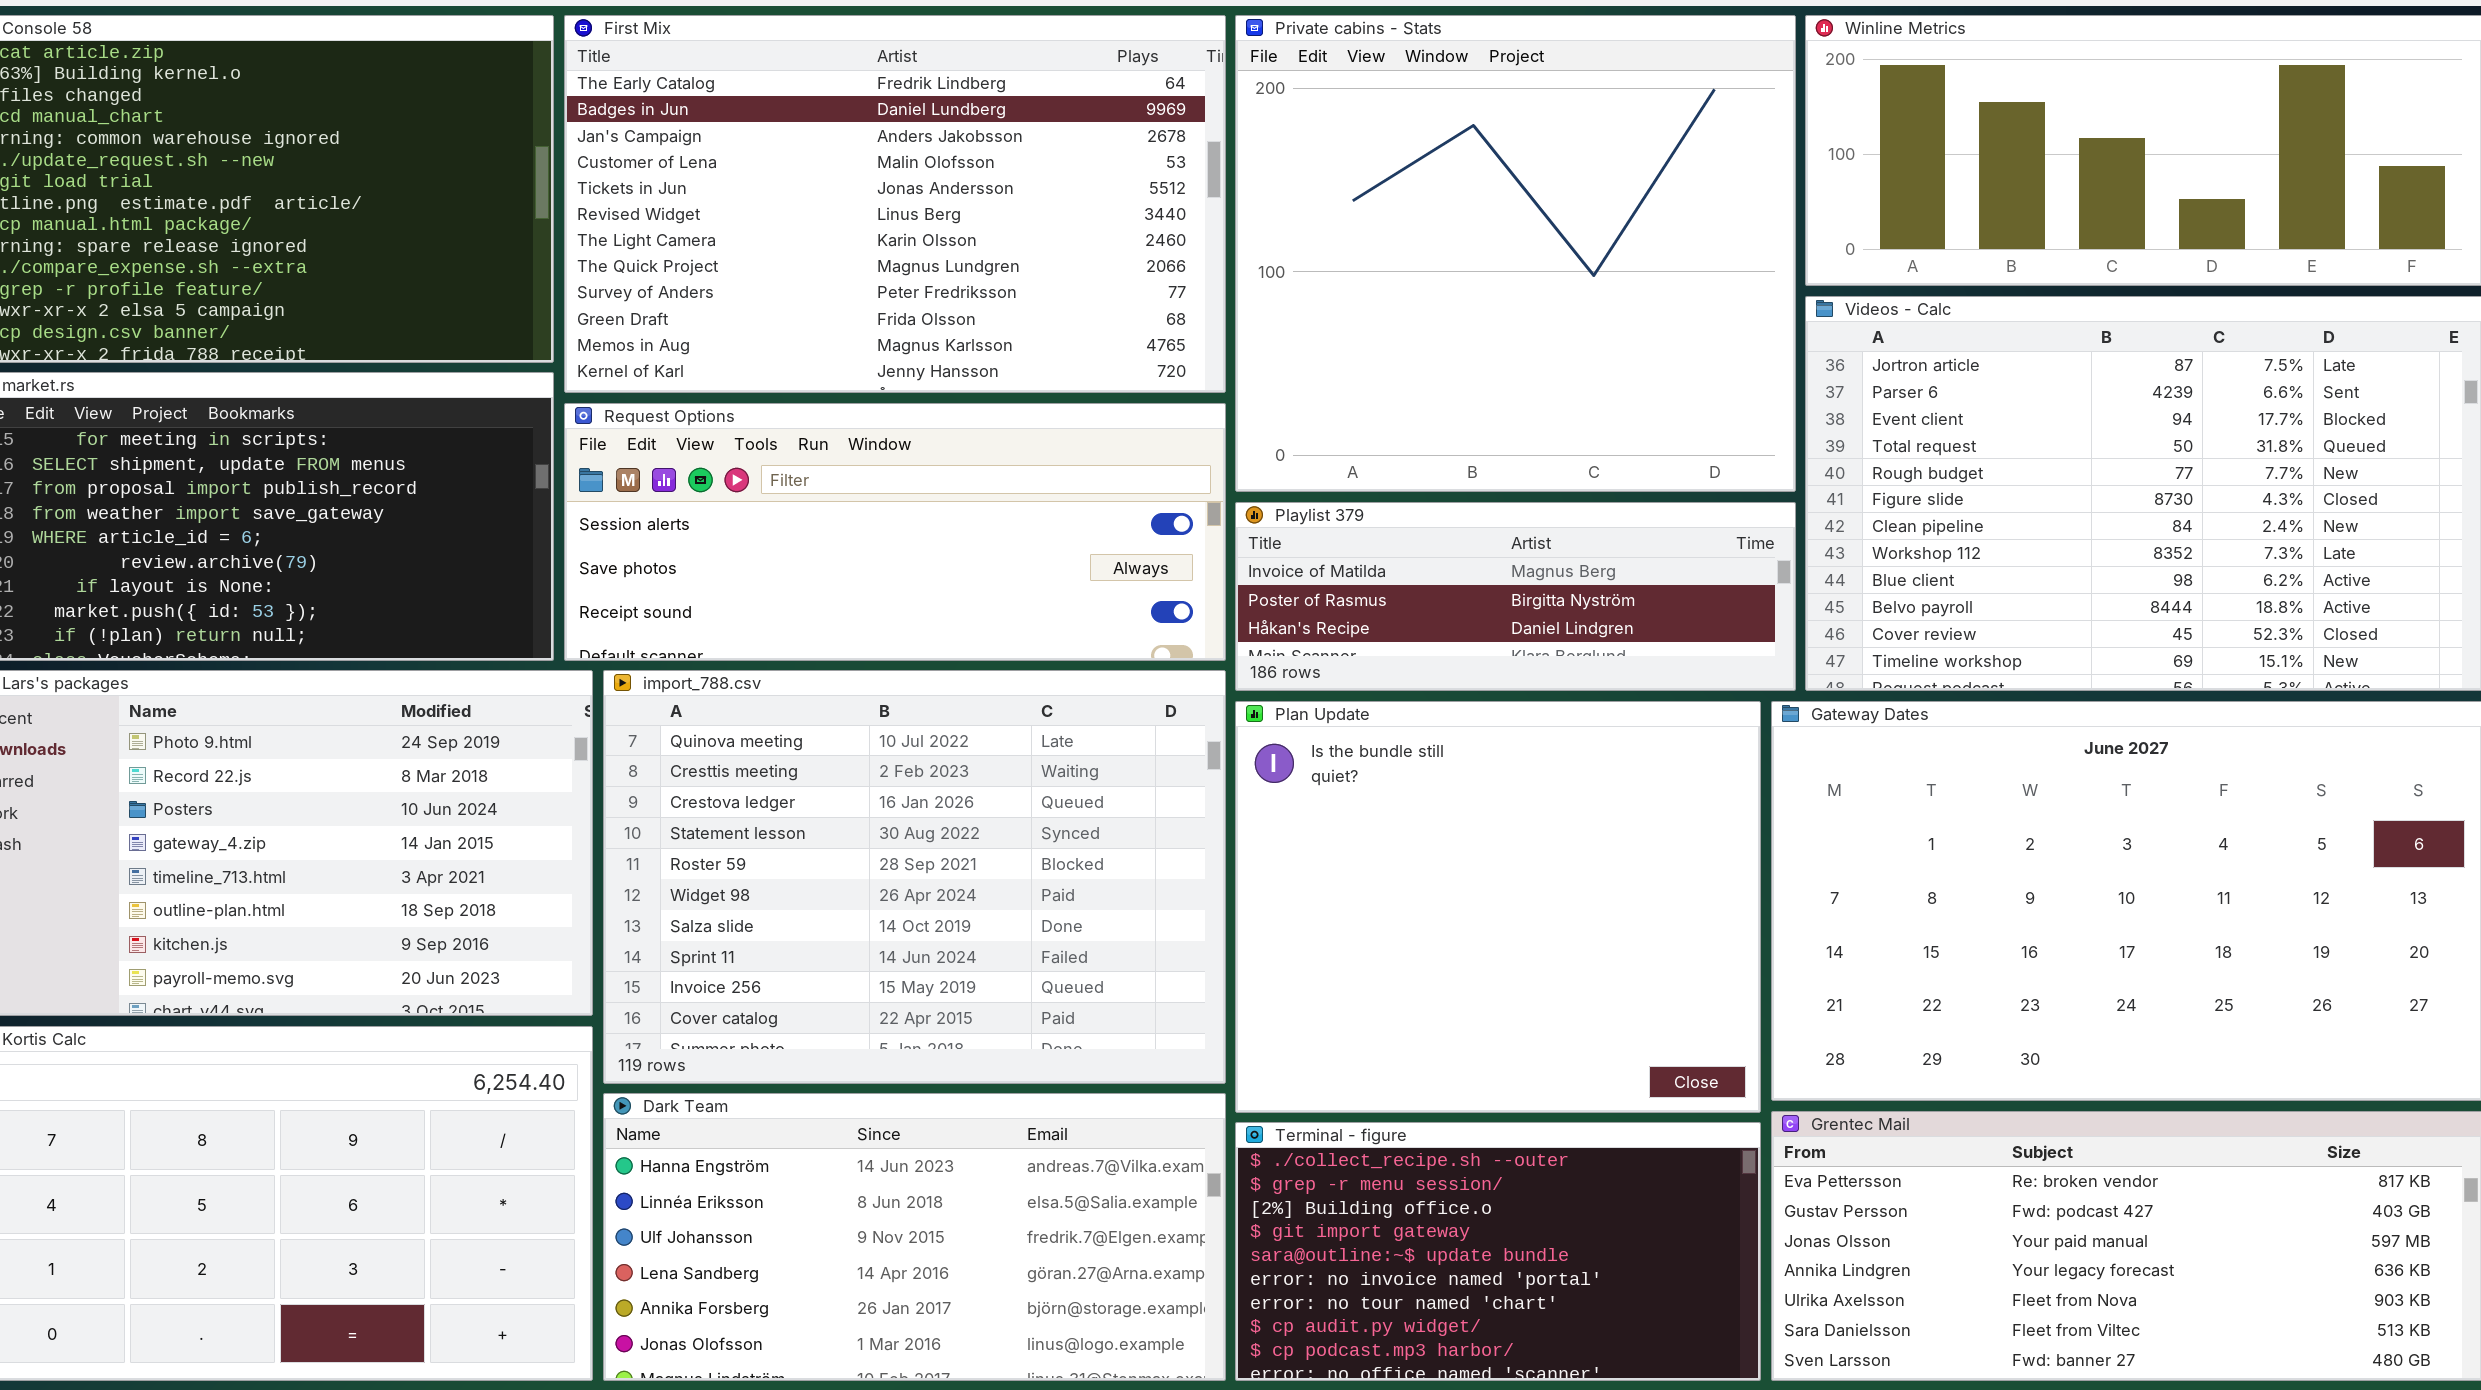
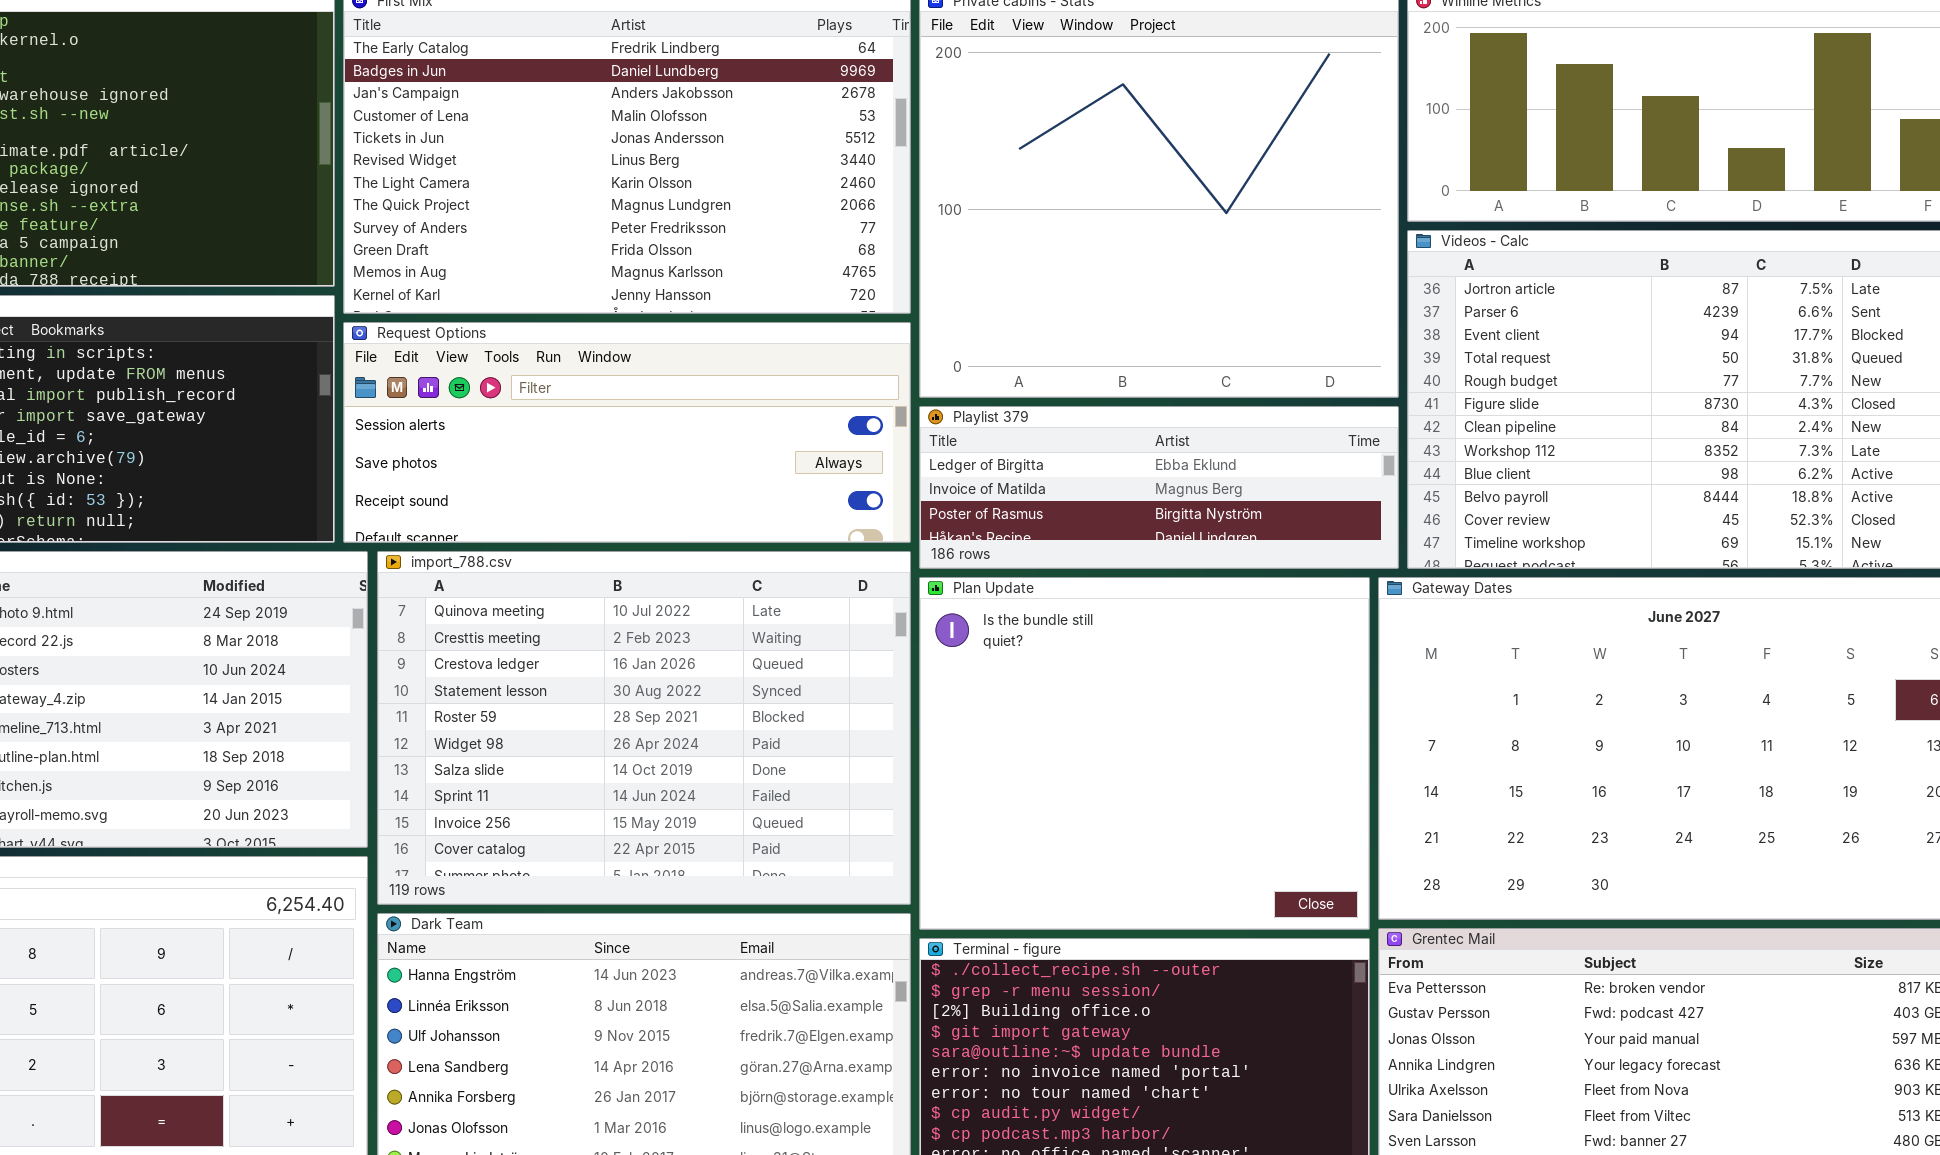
Playlist 379: [1235,502,1796,691] -> [919,406,1399,569], scrolled up 1 row

